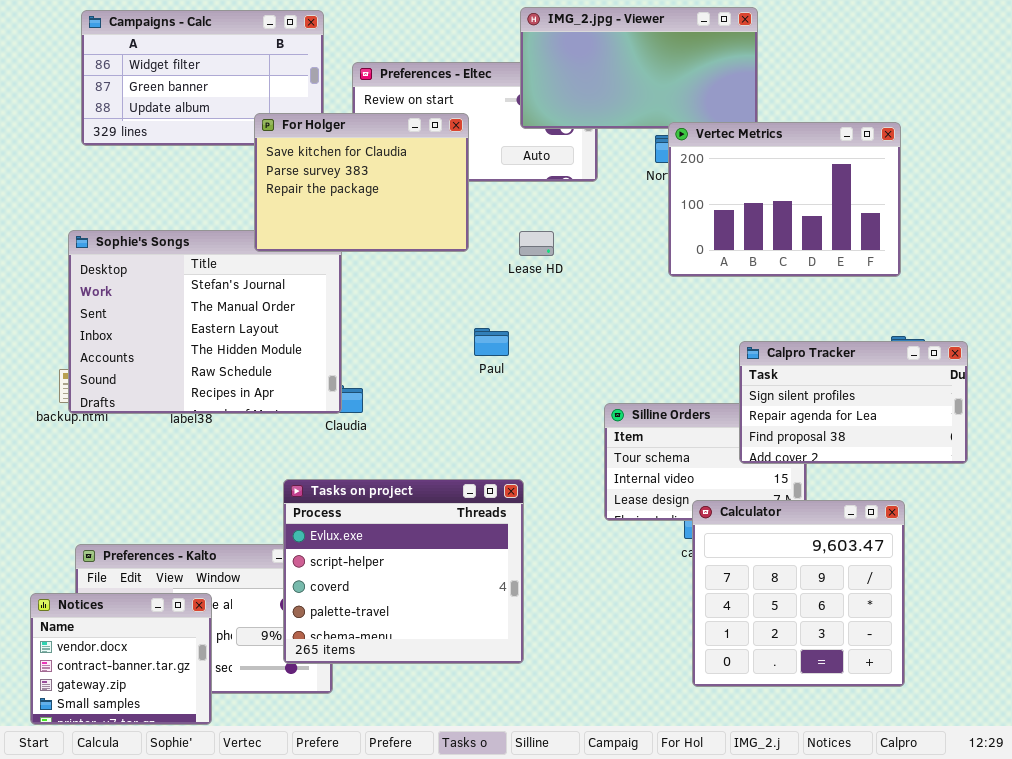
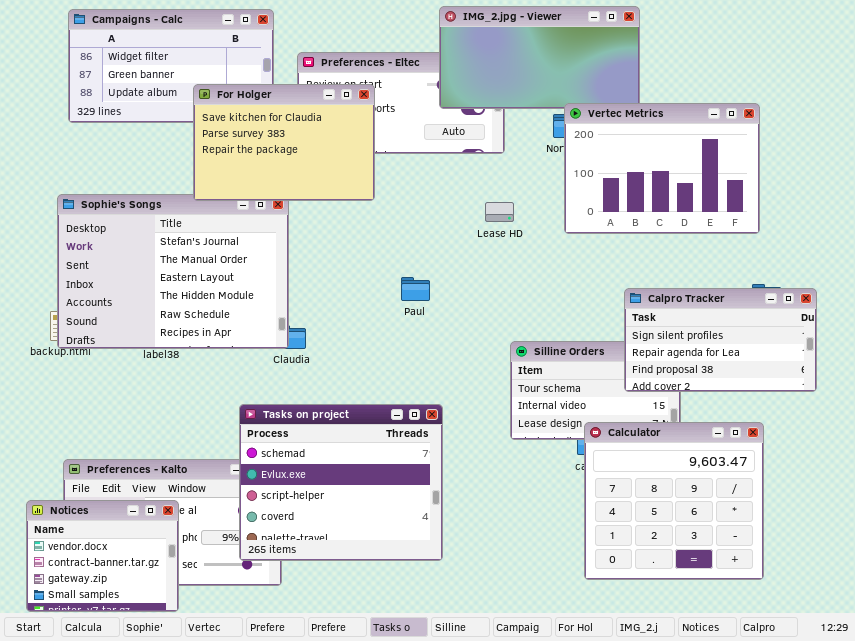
For Holger: [254,113,469,252] -> [193,84,375,201], moved
Lease HD: [519,231,554,256] -> [485,202,514,222], moved
Tasks on project: [283,479,524,664] -> [239,404,443,561], scrolled up 1 row

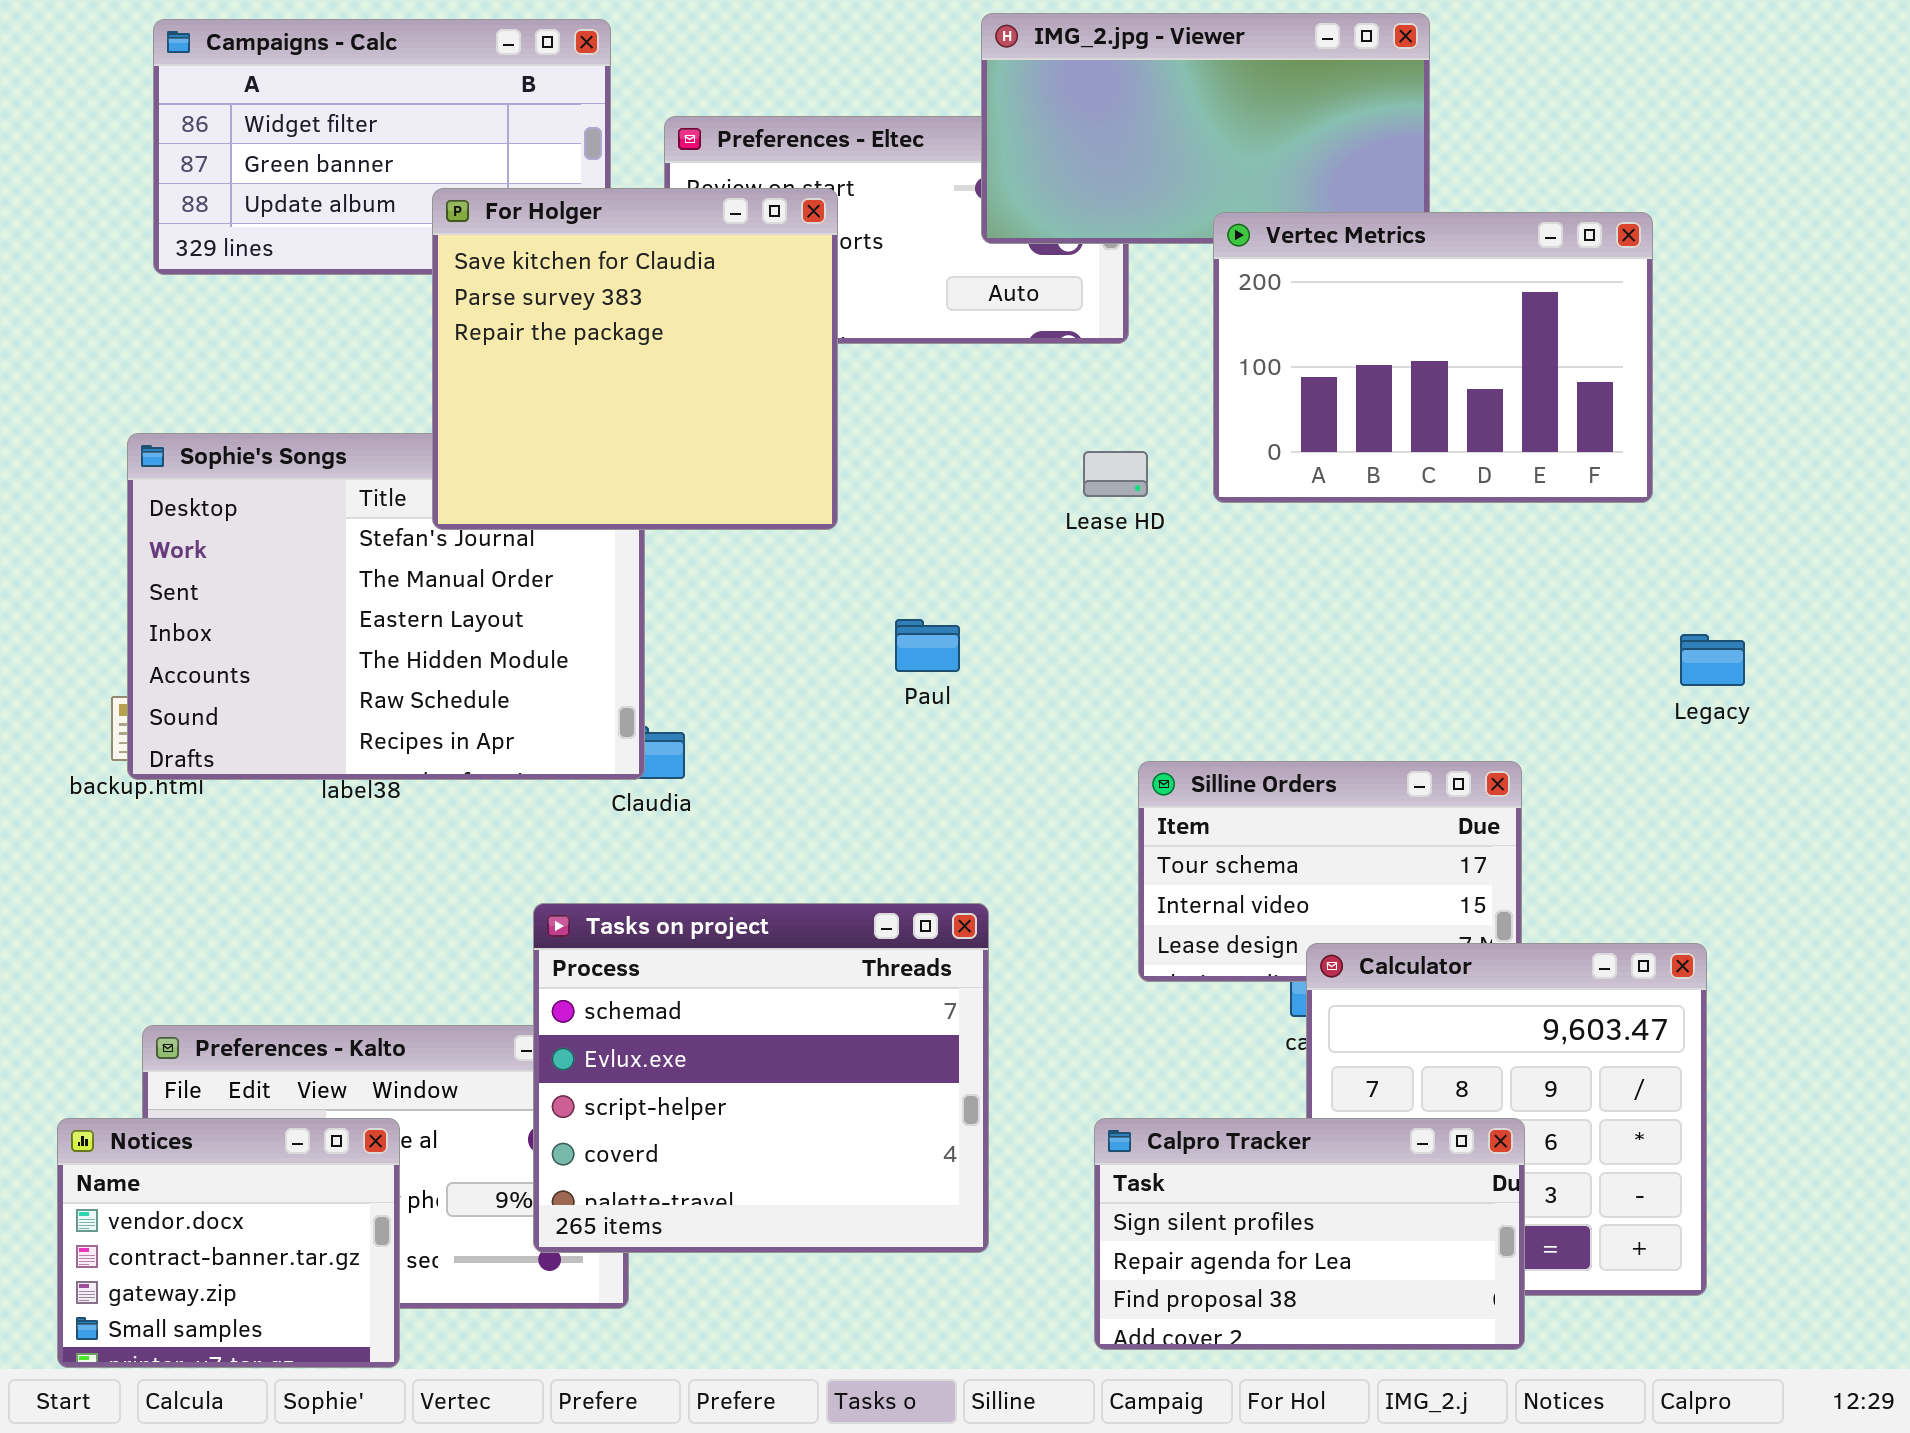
For Holger: [193,84,375,201] -> [432,188,838,530], resized
Vertec Metrics: [564,103,760,234] -> [1213,212,1653,503], moved
Calpro Tracker: [624,288,817,392] -> [1094,1118,1525,1350], moved

